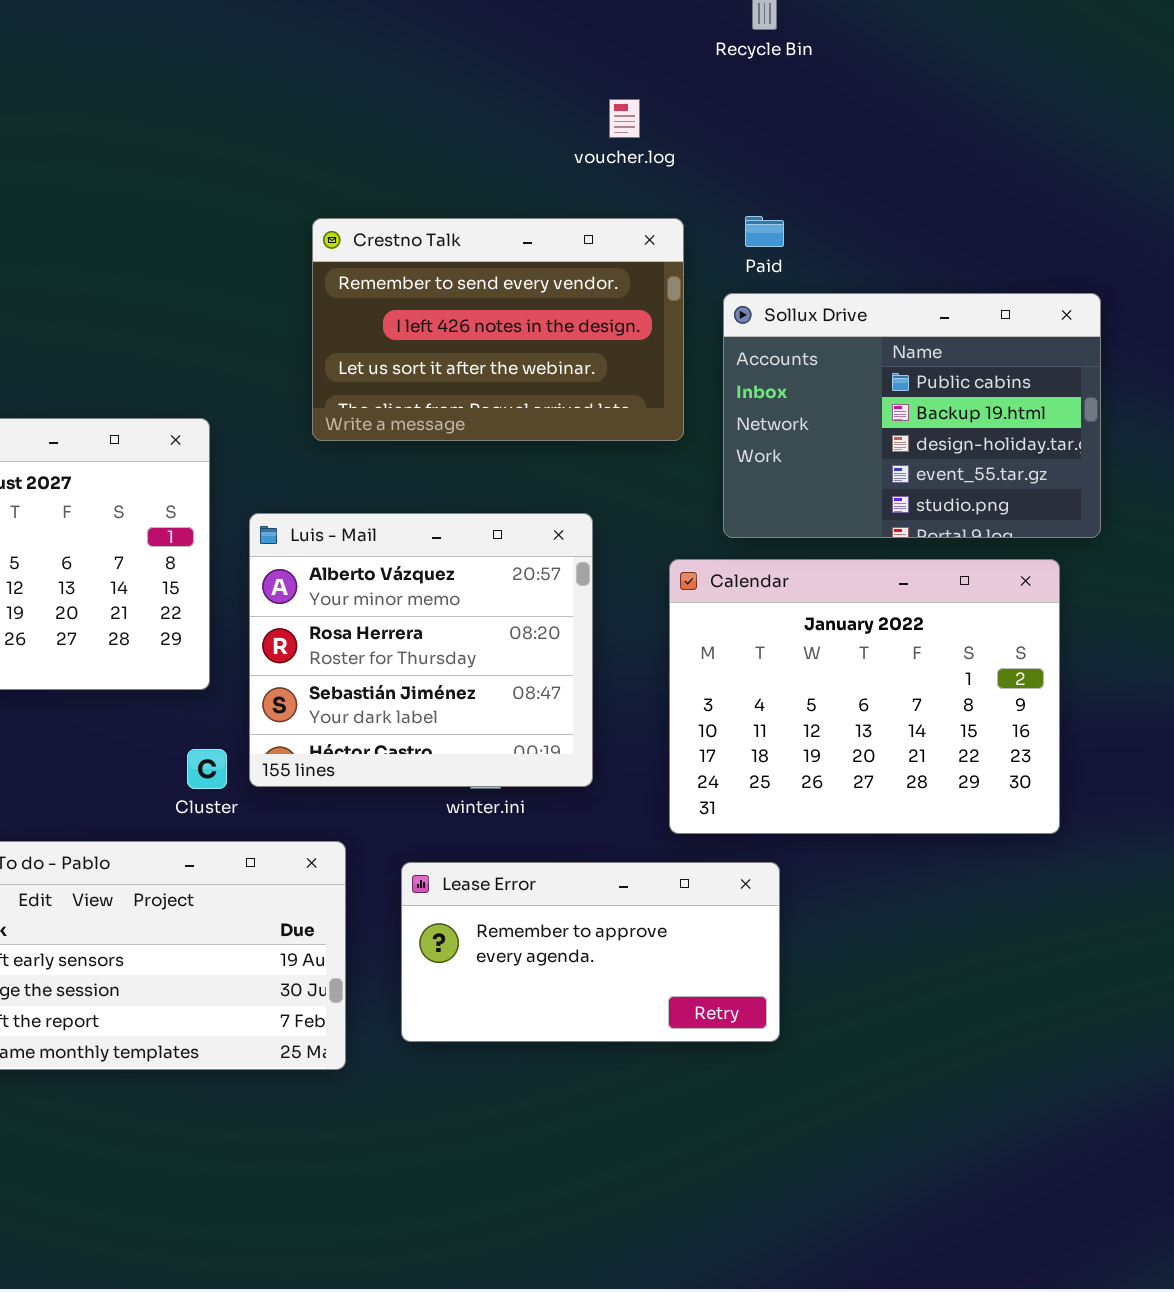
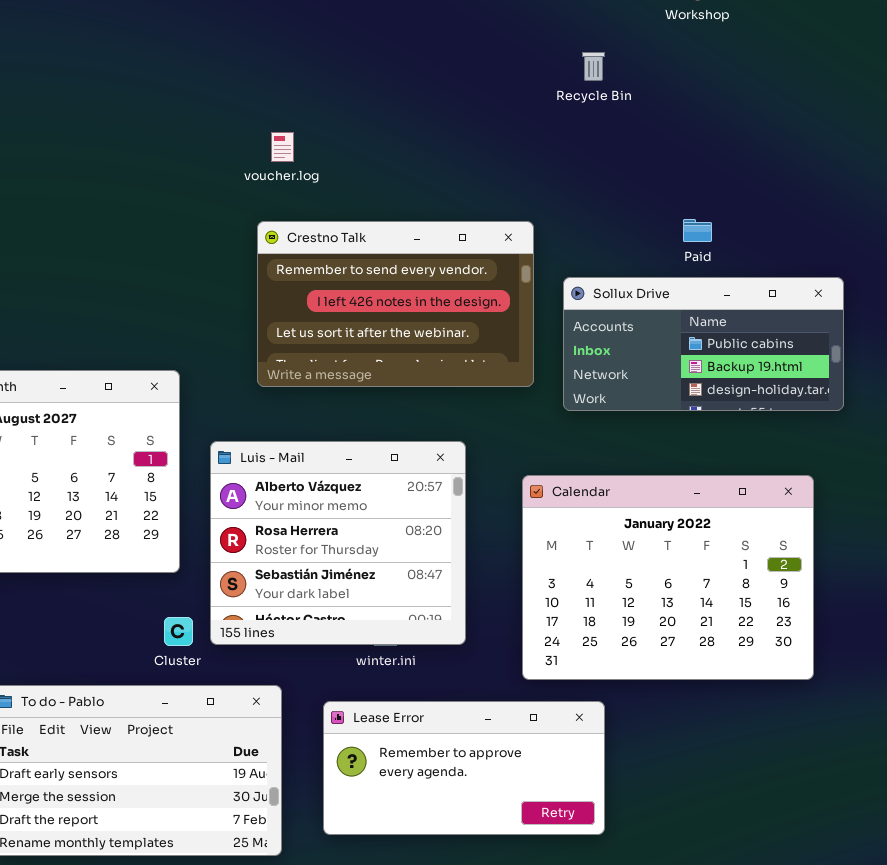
voucher.log: [609,99,640,138] -> [271,132,294,162], moved
Paid: [745,216,784,247] -> [683,219,712,242], moved
Sollux Drive: [723,293,1101,538] -> [563,277,844,411], resized

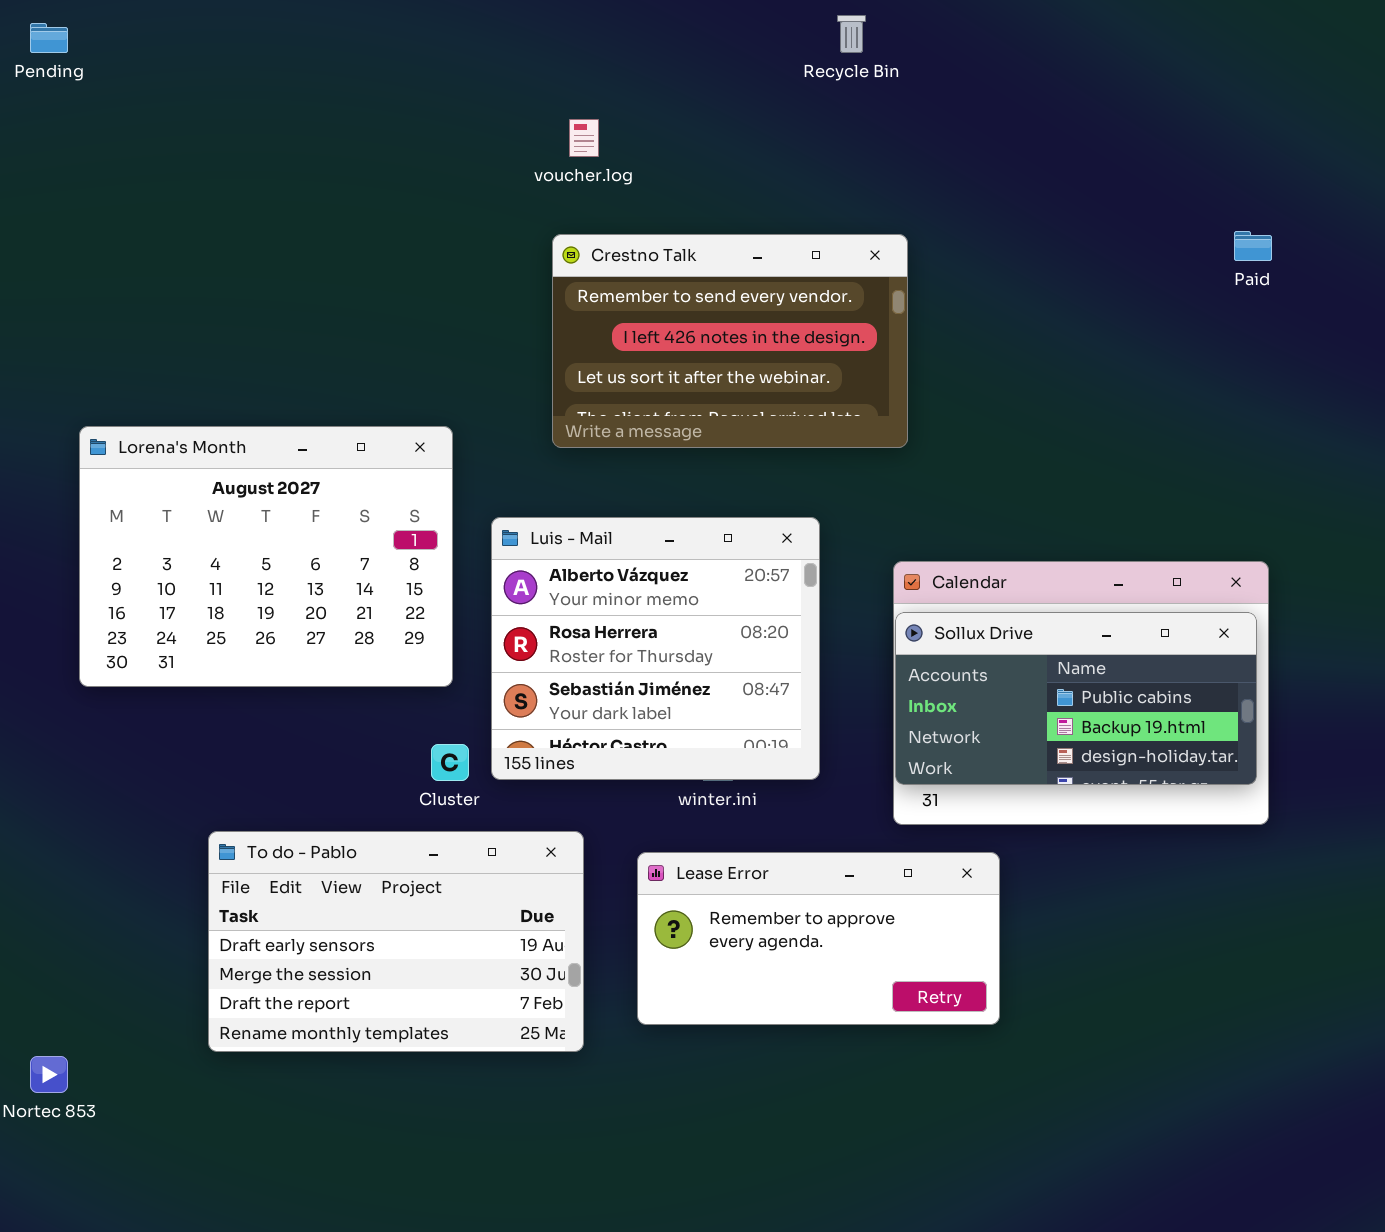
Recycle Bin: [582,52,605,81] -> [837,15,866,53], moved
Paid: [683,219,712,242] -> [1234,231,1272,261], moved
Sollux Drive: [563,277,844,411] -> [895,612,1257,785], moved

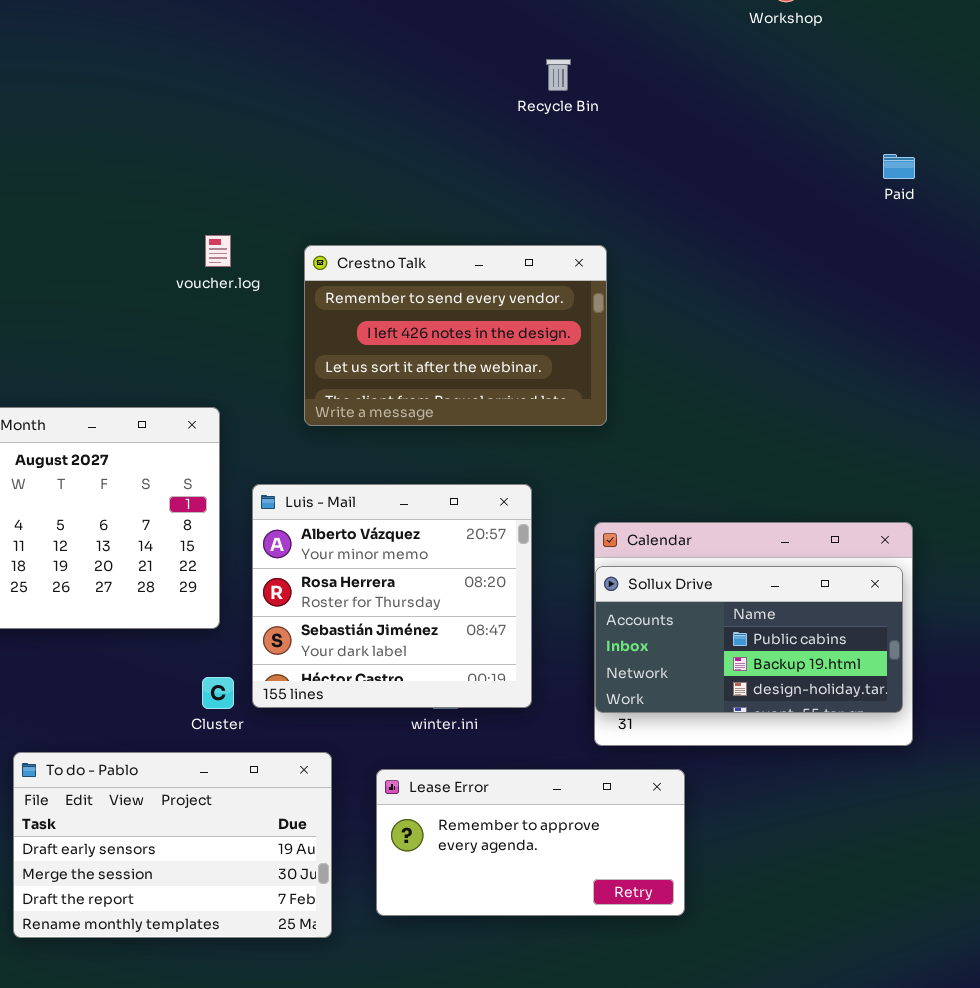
voucher.log: [569,119,599,157] -> [205,235,231,267], moved
Paid: [1234,231,1272,261] -> [883,154,915,179], moved

